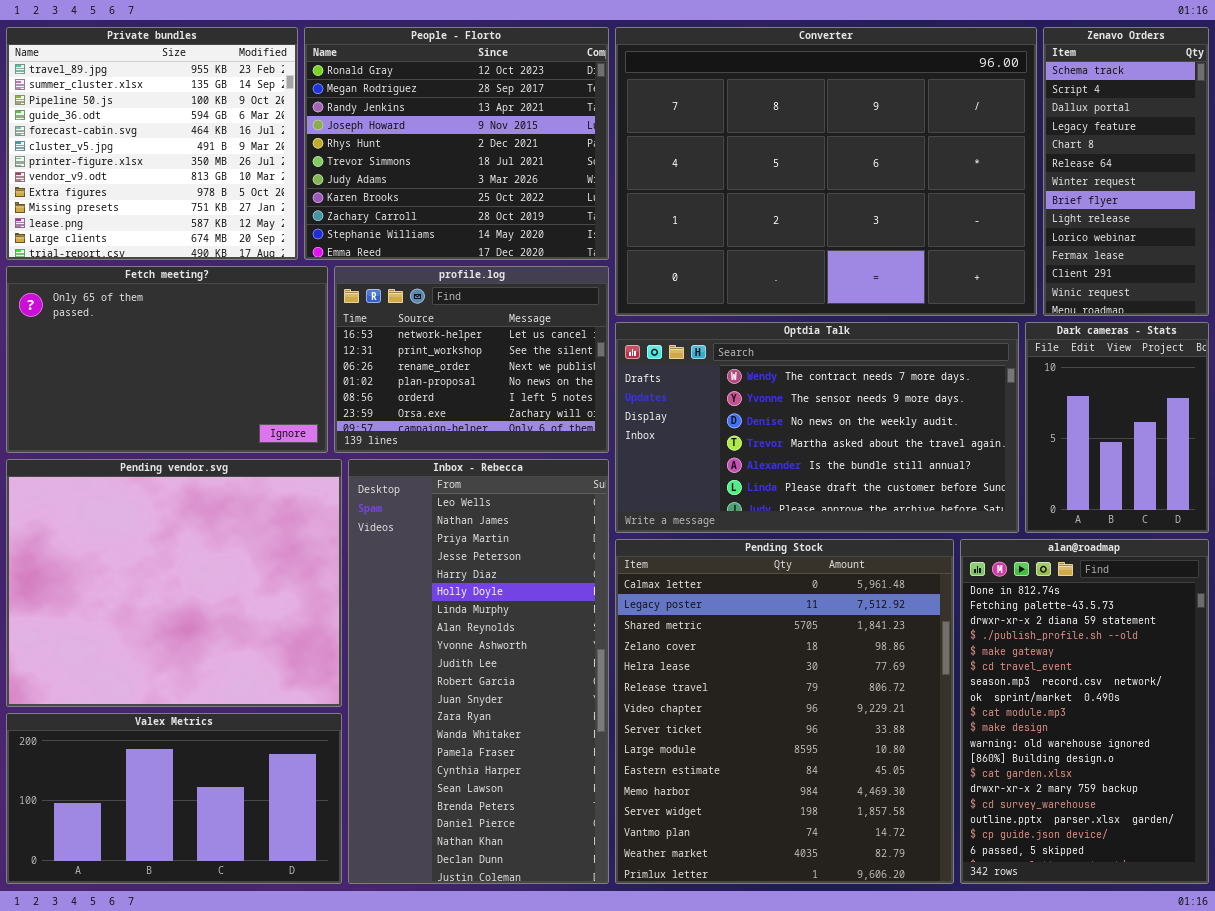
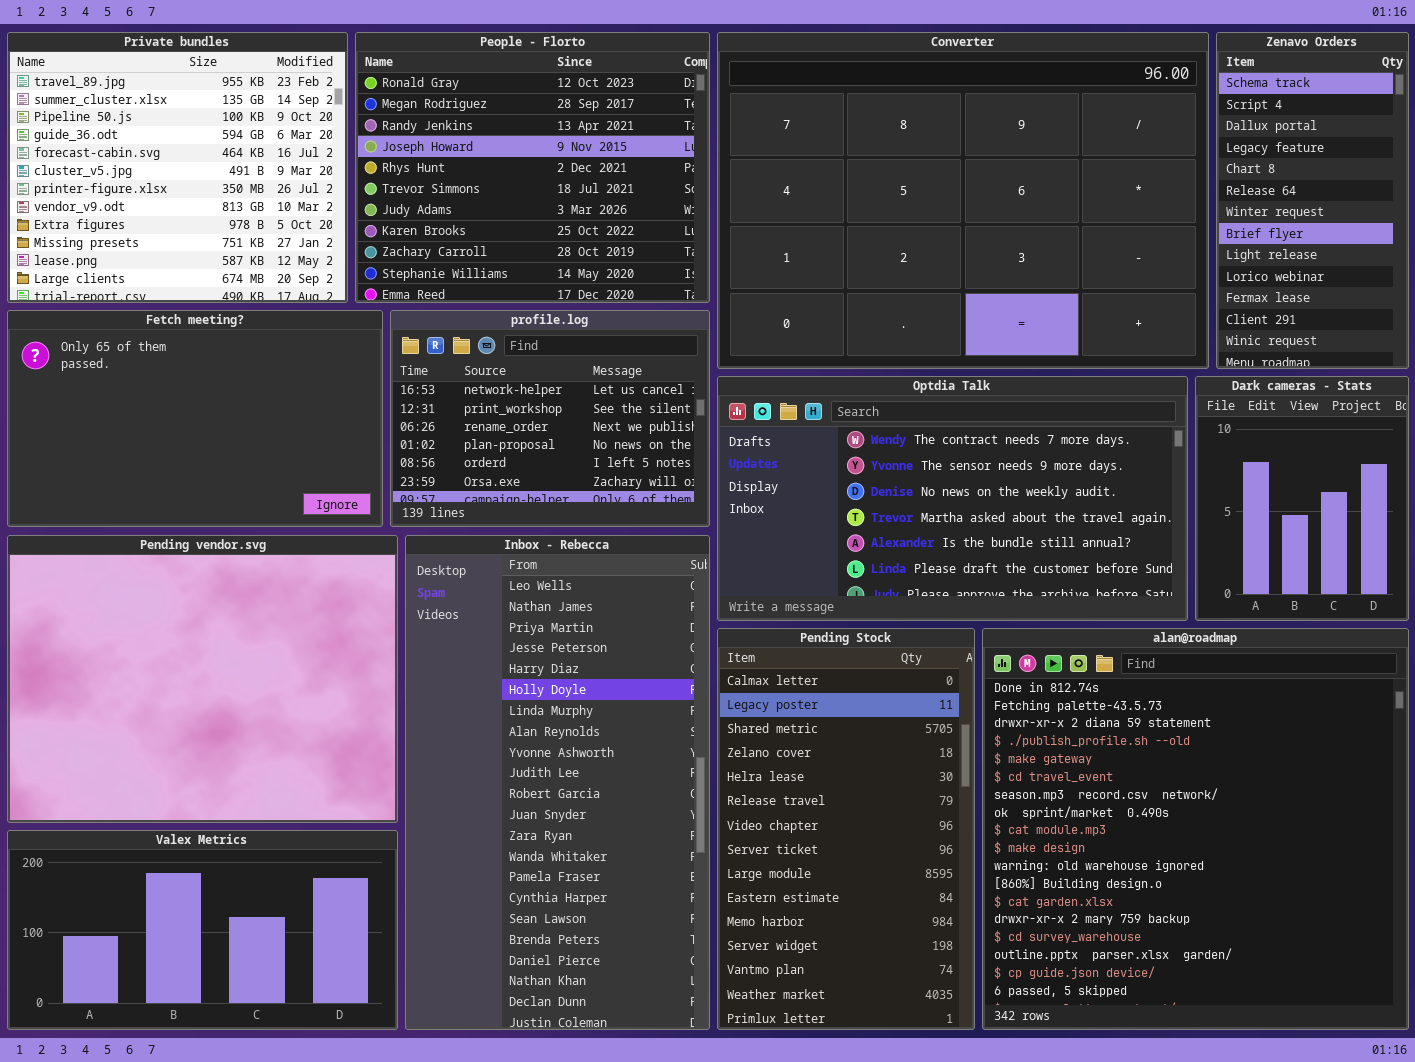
Pending Stock: [615,539,954,884] -> [717,628,975,1030], resized
alan@roadmap: [960,539,1209,884] -> [982,628,1409,1030], resized

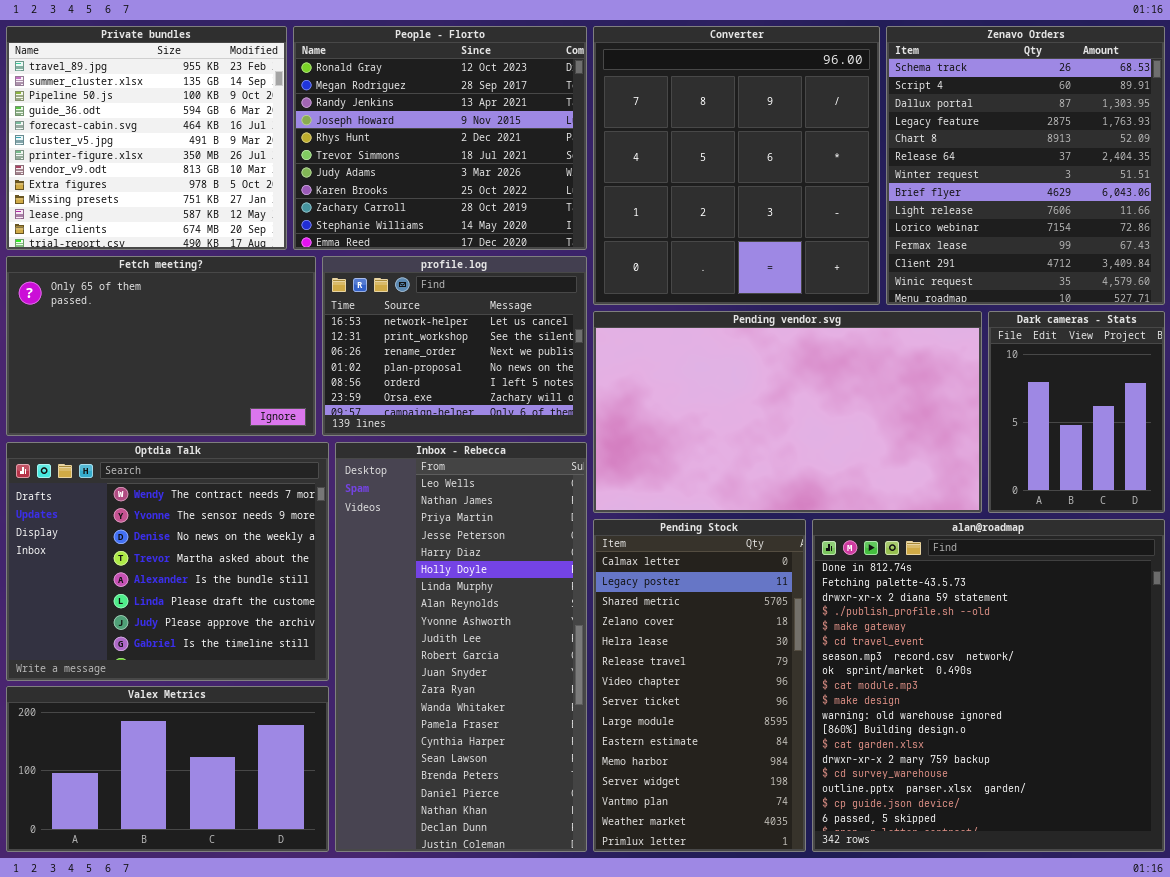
Converter: [717,32,1209,369] -> [593,26,880,305], resized
Zenavo Orders: [1216,32,1409,369] -> [886,26,1165,305], resized
Optdia Talk: [717,376,1188,621] -> [6,442,329,681], moved, resized
Pending vendor.svg: [7,535,398,823] -> [593,311,982,513], moved, resized

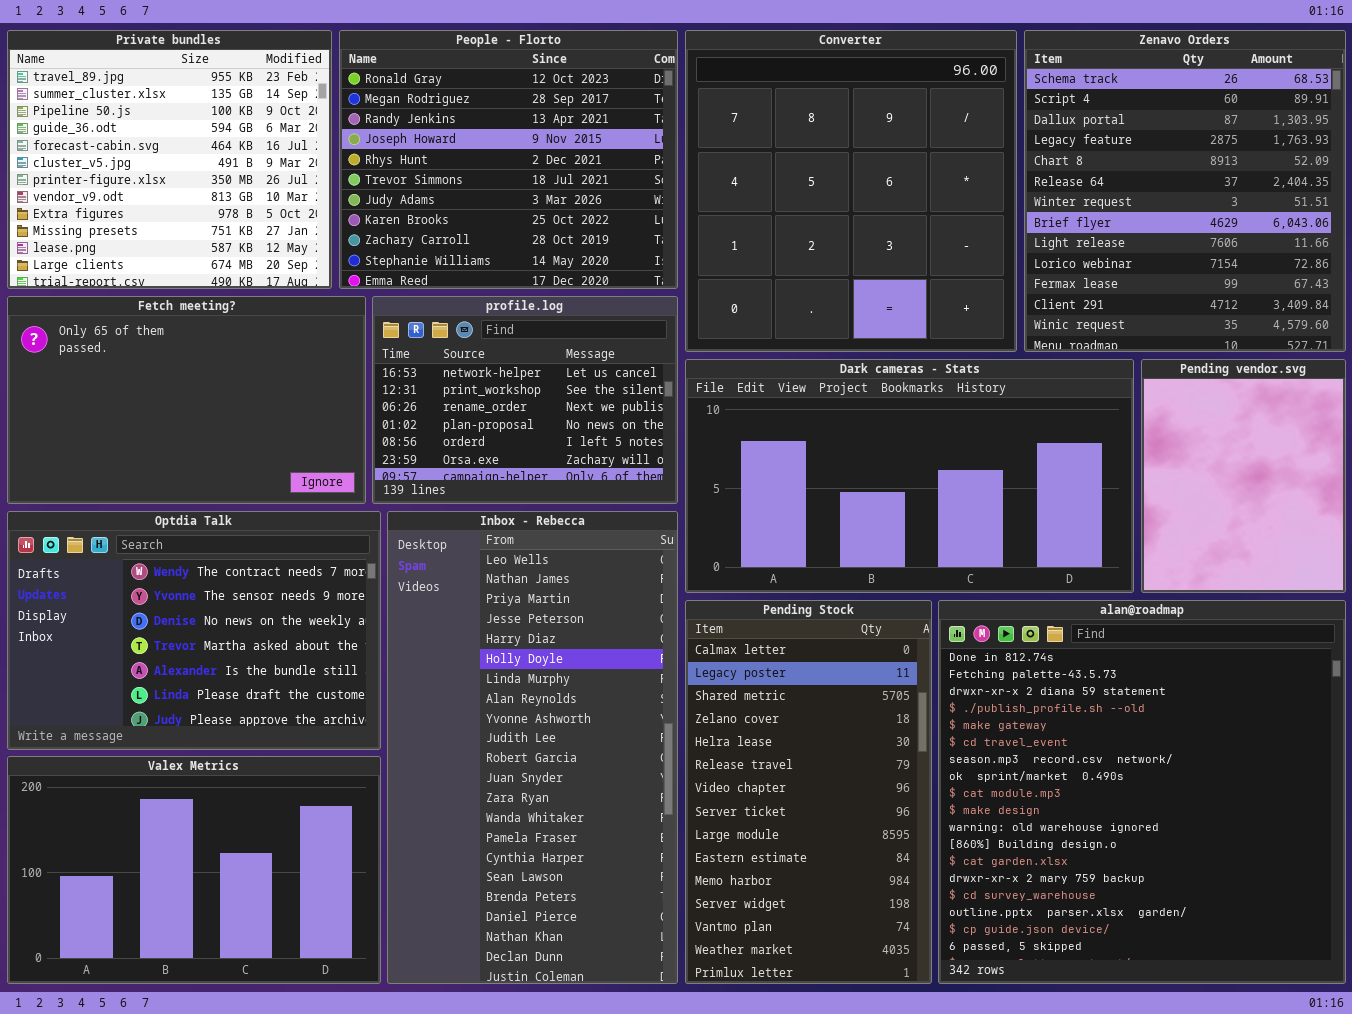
Pending vendor.svg: [593,311,982,513] -> [1141,359,1346,593], moved, resized
Dark cameras - Stats: [988,311,1165,513] -> [685,359,1134,593], moved, resized
Optdia Talk: [6,442,329,681] -> [7,511,381,750], resized
Valex Metrics: [6,686,329,852] -> [7,756,381,984], resized

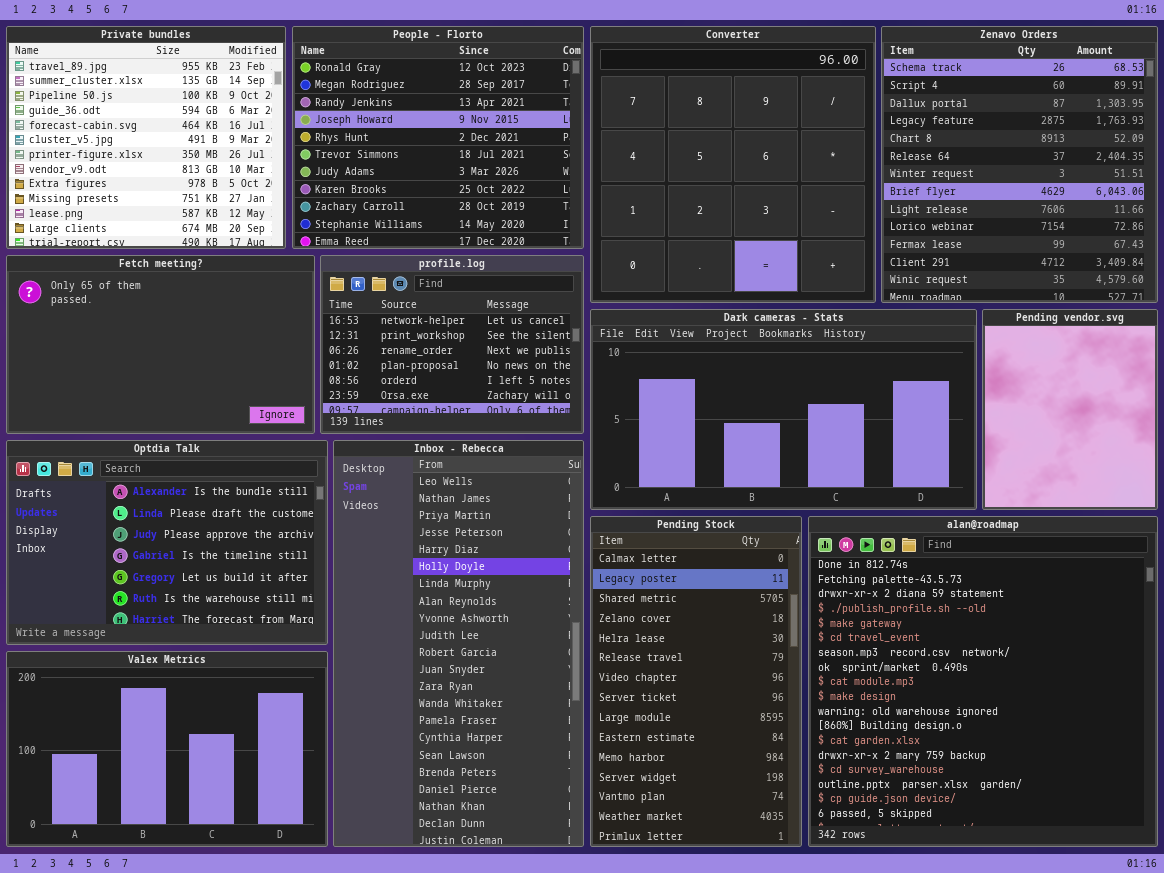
Optdia Talk: [7,511,381,750] -> [6,440,328,645], scrolled down 4 rows

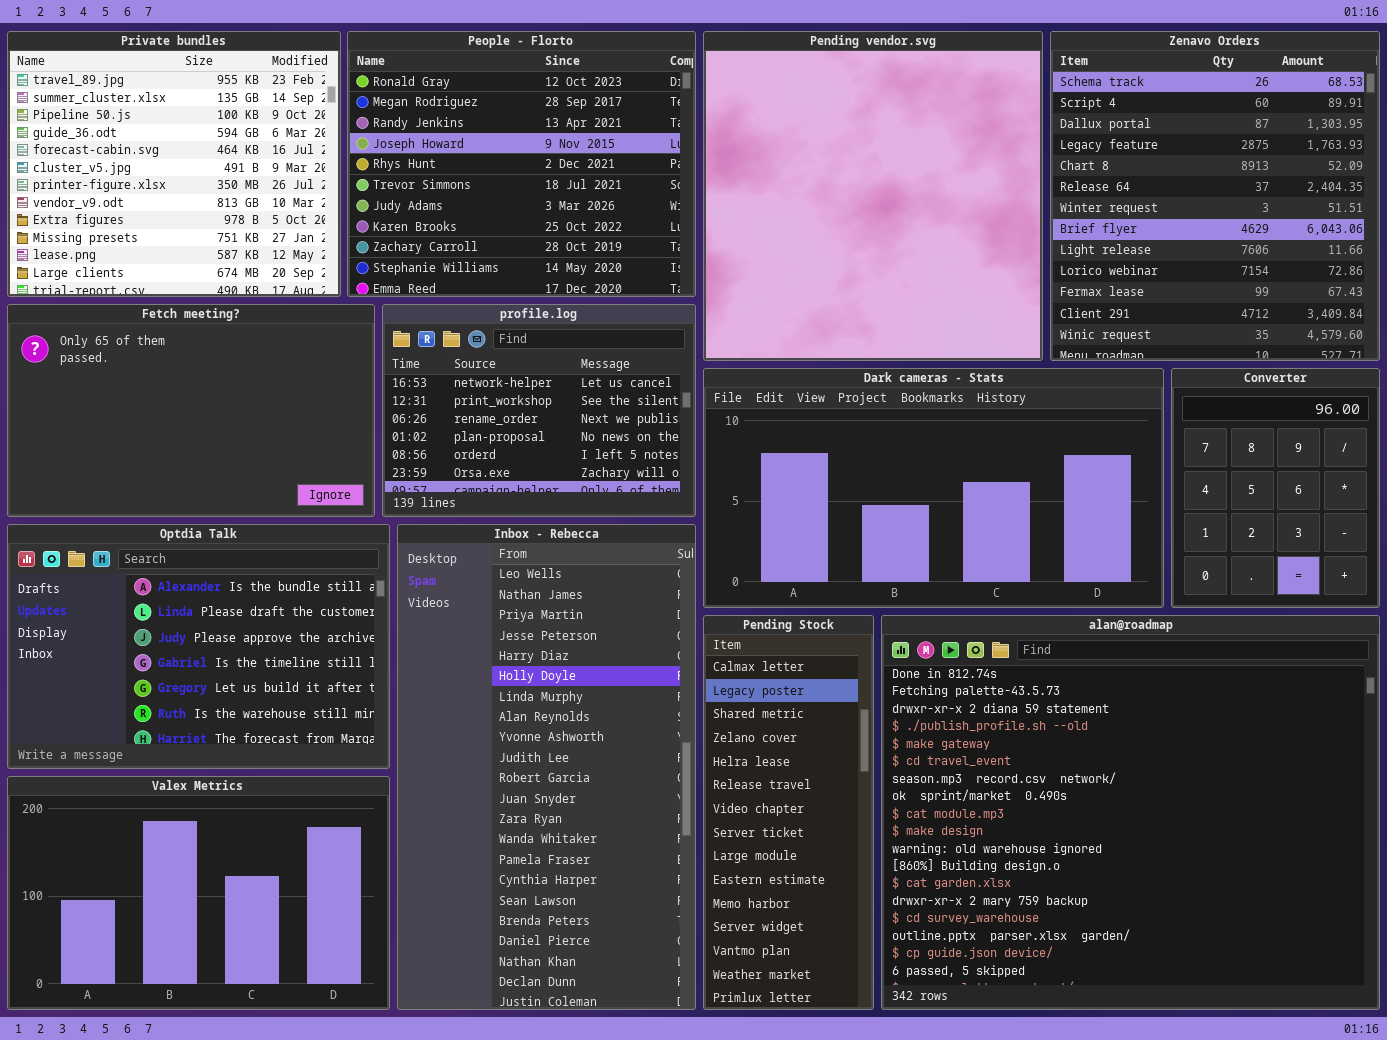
Converter: [590,26,876,303] -> [1171,368,1380,608], moved, resized
Pending vendor.svg: [982,309,1158,510] -> [703,31,1043,361], moved, resized
Pending Stock: [590,516,802,847] -> [703,615,874,1010], resized
alan@roadmap: [808,516,1158,847] -> [881,615,1380,1010], resized

